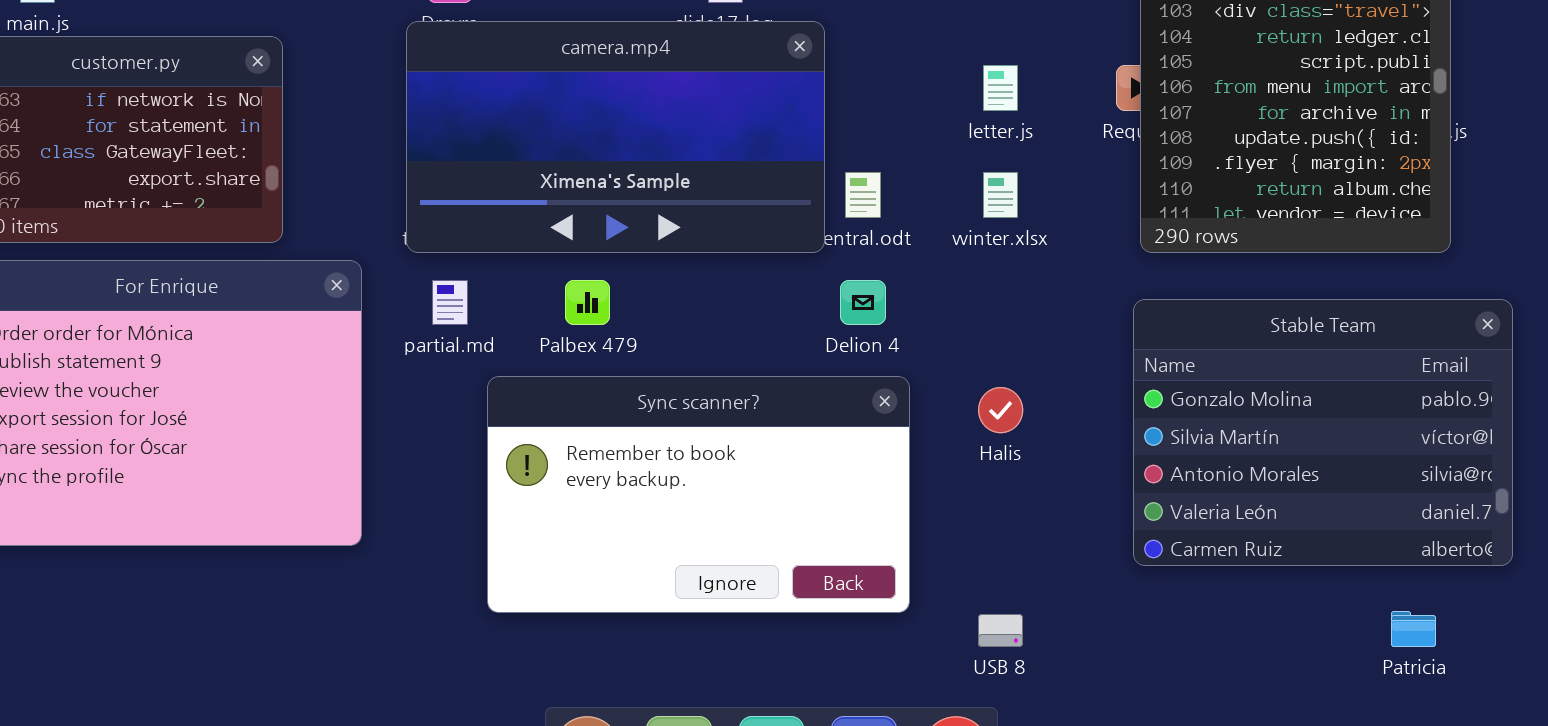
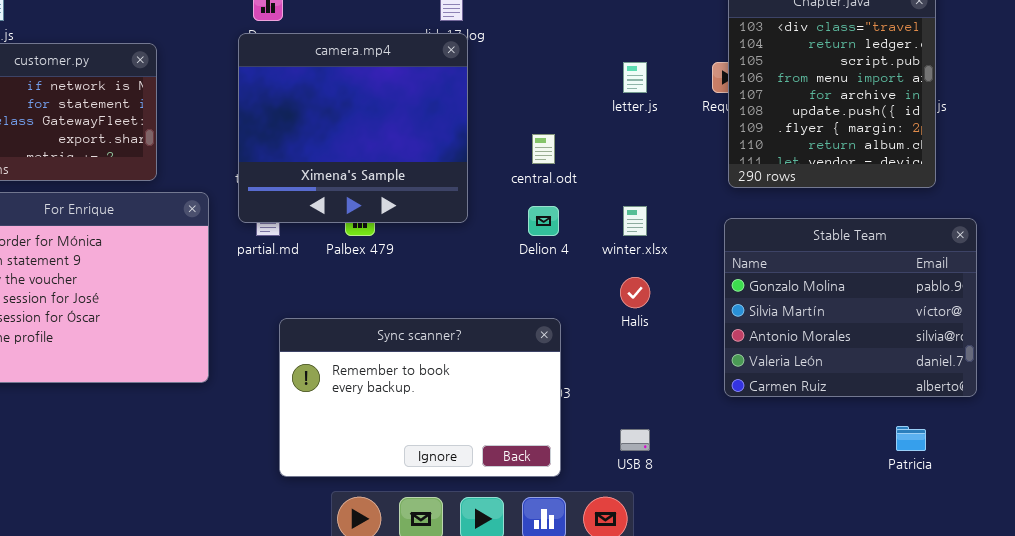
camera.mp4: [406,21,825,253] -> [238,33,468,223], resized
winter.xlsx: [983,172,1018,218] -> [623,206,647,236], moved
Sync scanner?: [487,376,910,613] -> [279,318,561,477], moved

